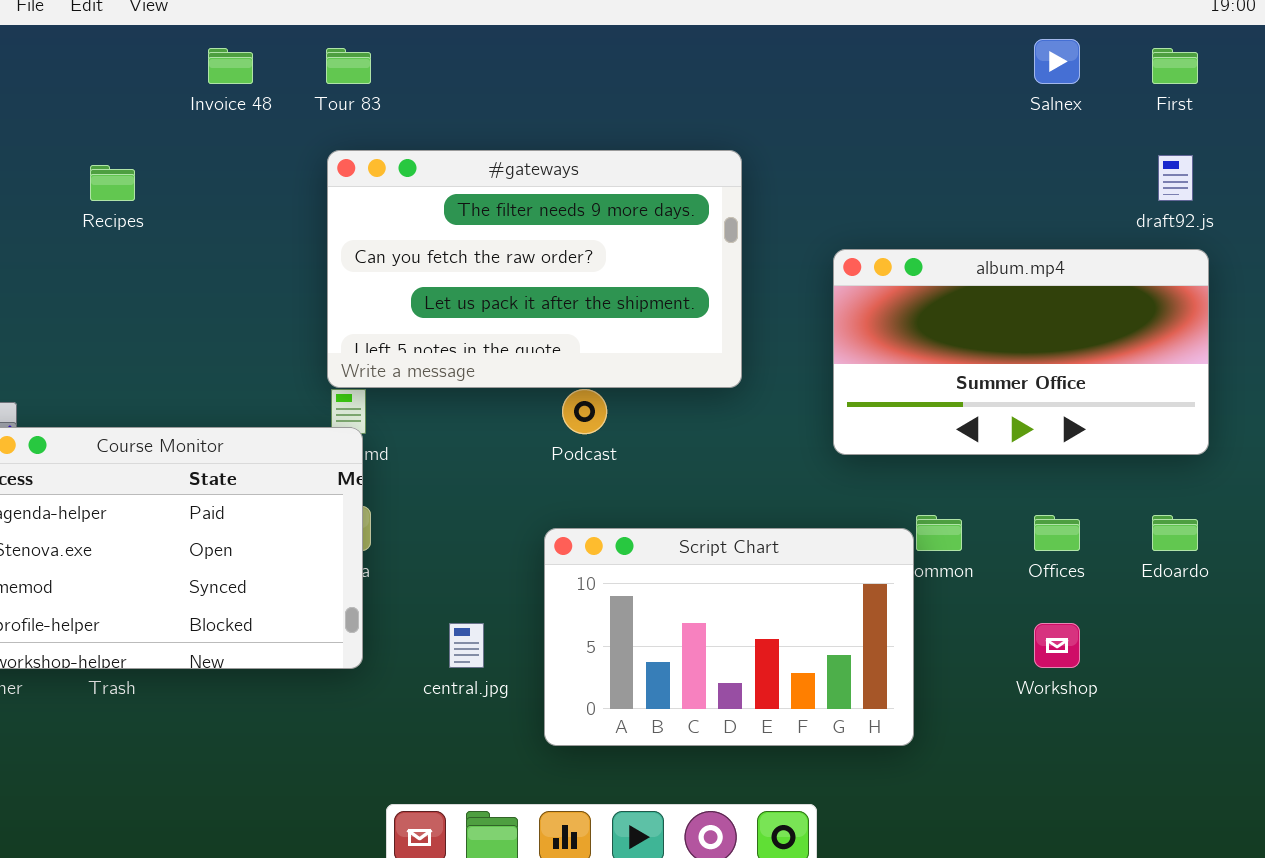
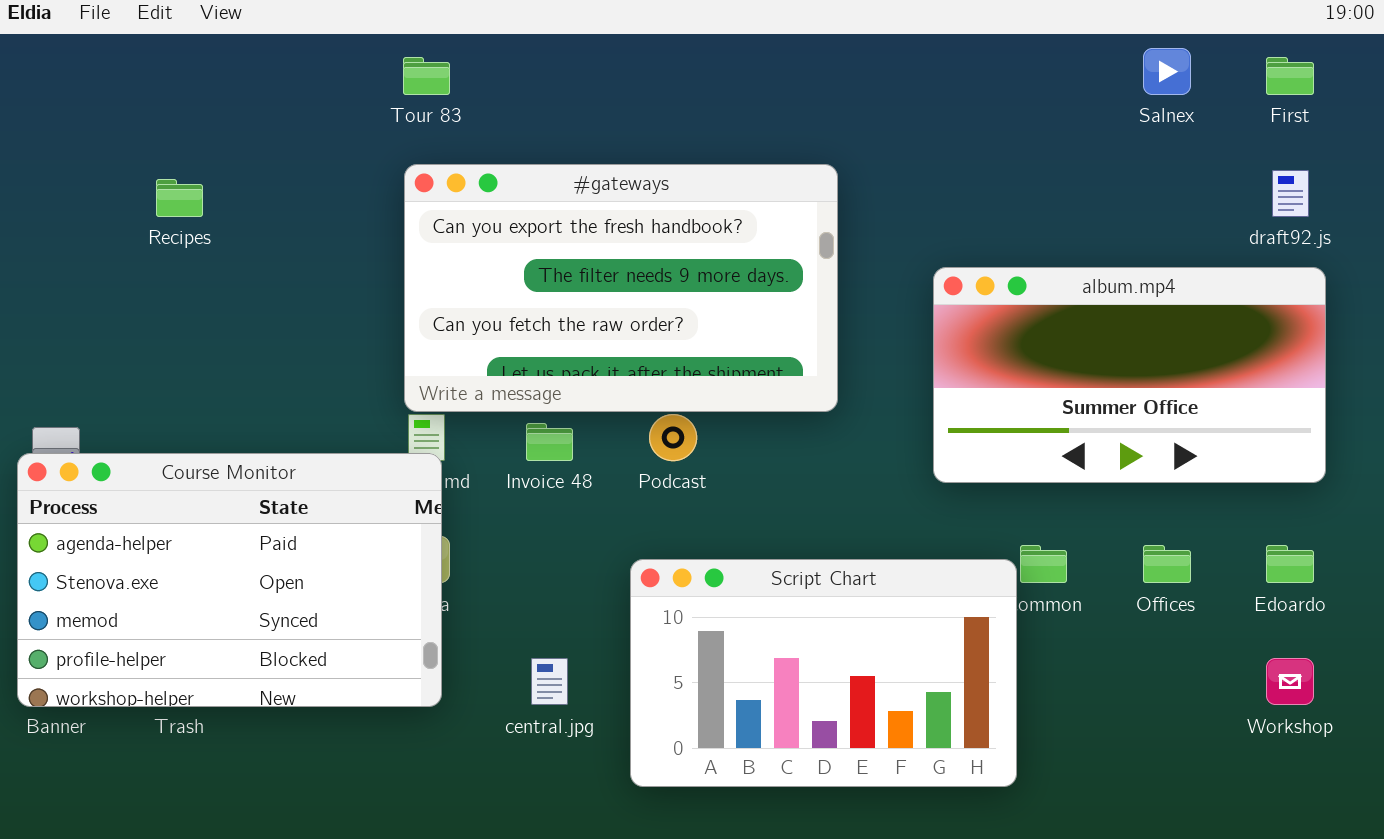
Invoice 48: [208,48,253,84] -> [526,423,573,461], moved
#gateways: [327,150,742,388] -> [404,164,838,412], scrolled up 1 row
Workshop: [1034,623,1080,668] -> [1266,658,1314,705], moved

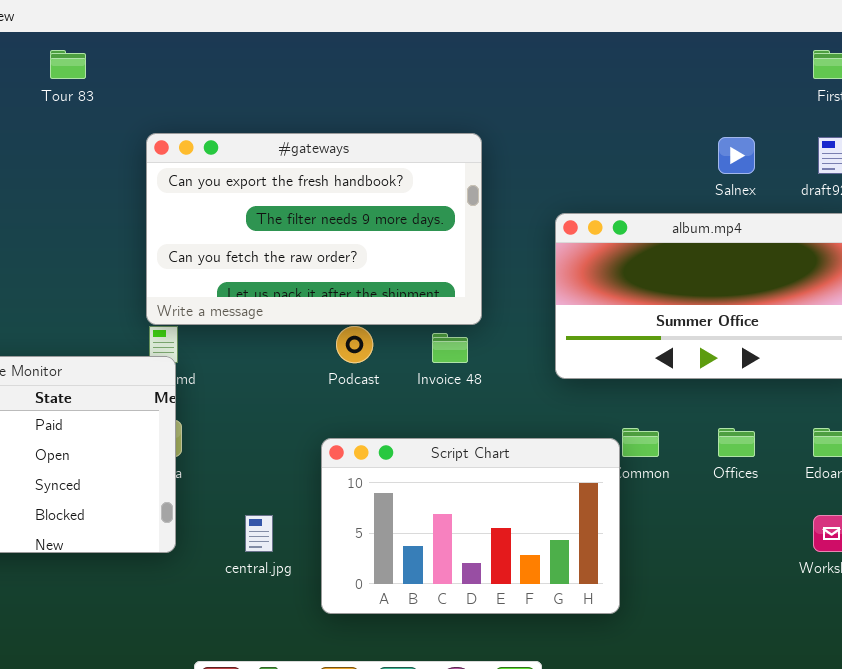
Salnex: [1143,48,1191,95] -> [718,137,755,174], moved
Tour 83: [403,57,450,95] -> [50,50,86,79], moved
Invoice 48: [526,423,573,461] -> [432,333,468,363], moved

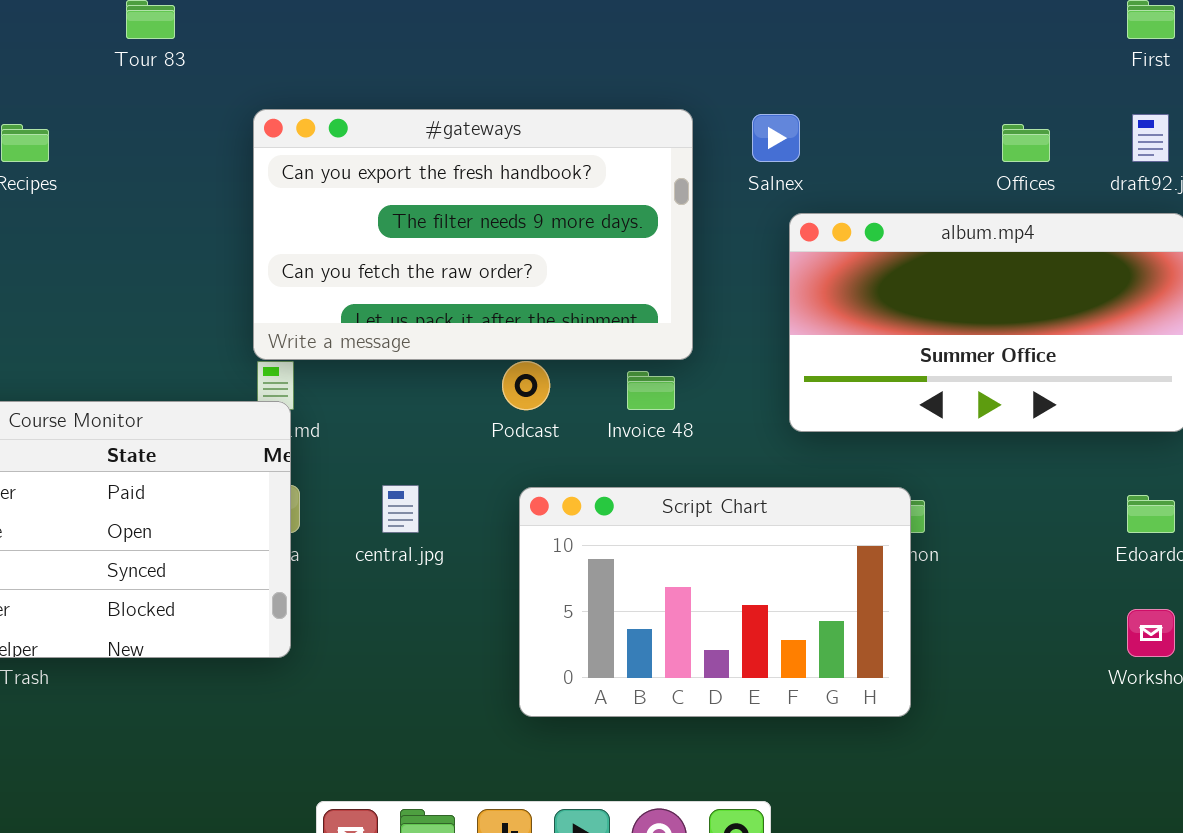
Salnex: [718,137,755,174] -> [752,114,800,162], moved
Offices: [718,428,755,457] -> [1002,124,1050,162], moved
Script Chart: [321,438,620,614] -> [519,487,911,717], moved
central.jpg: [245,515,273,552] -> [382,485,419,533], moved

